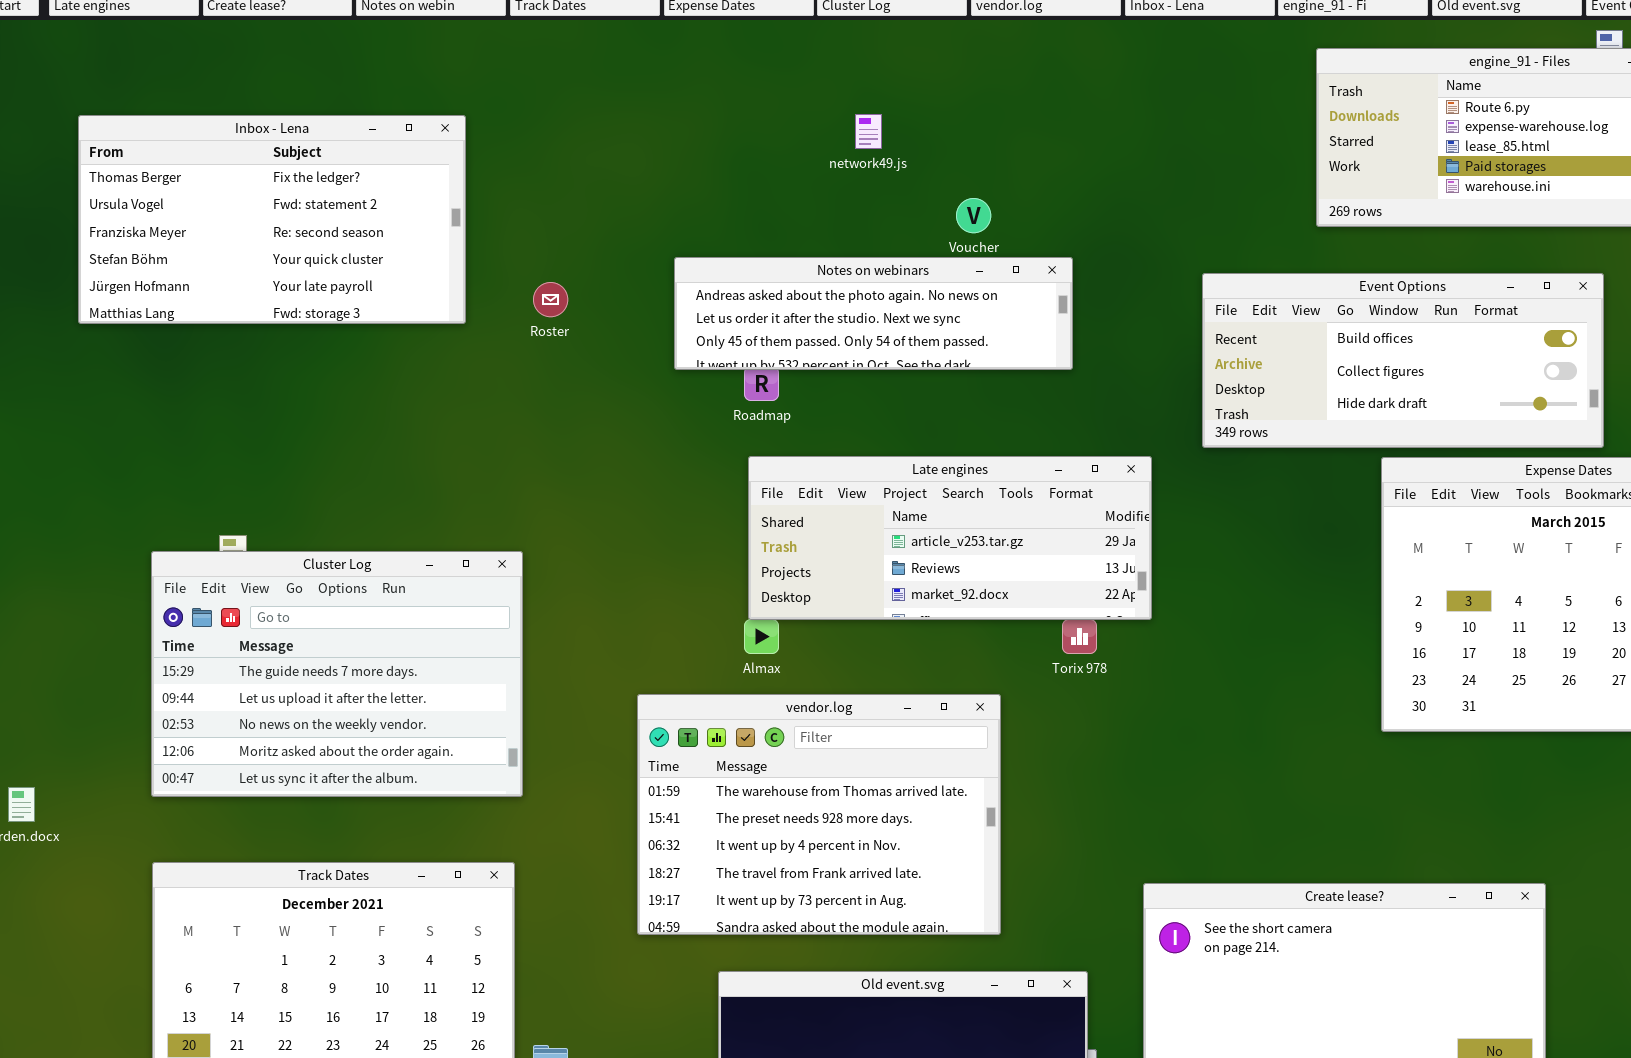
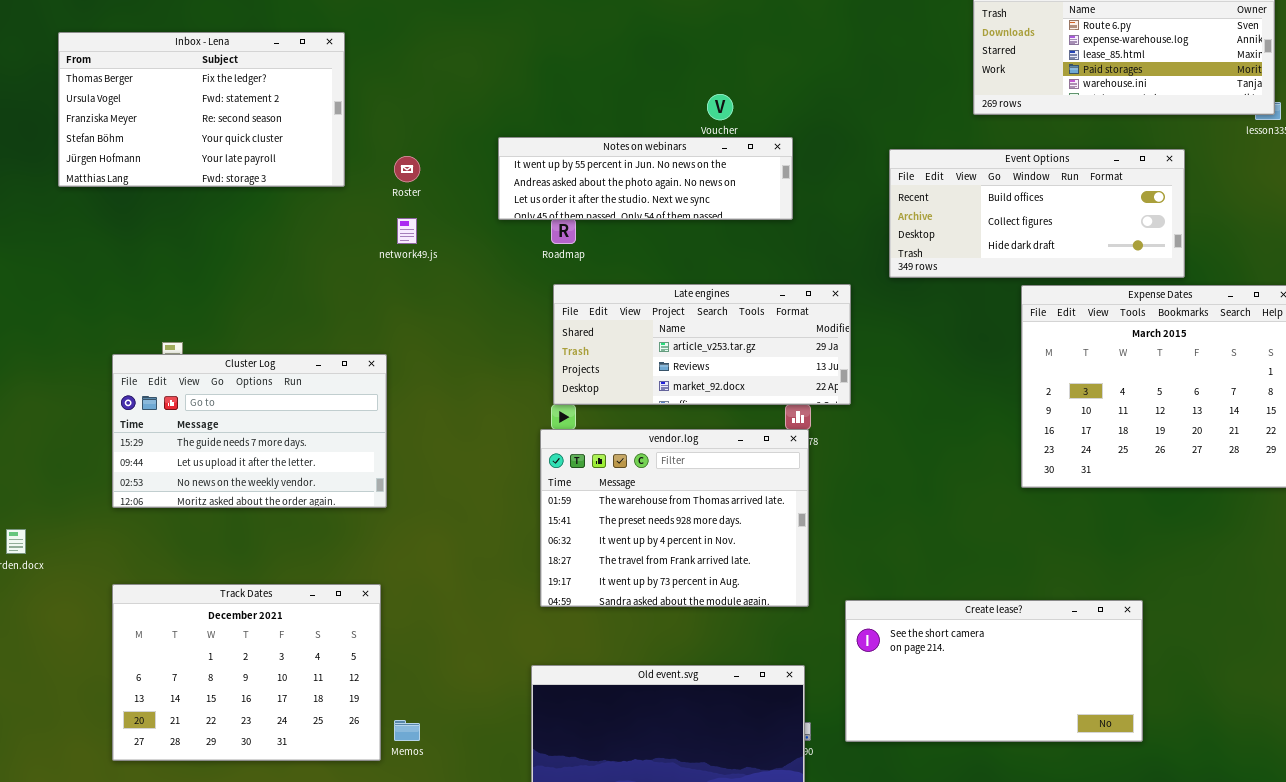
network49.js: [855,114,882,149] -> [397,218,417,244], moved
Notes on webinars: [674,257,1073,370] -> [498,137,793,220], scrolled up 1 row
Cluster Log: [151,551,523,797] -> [112,354,387,508], resized
vendor.log: [637,694,1001,935] -> [540,429,809,607], moved

